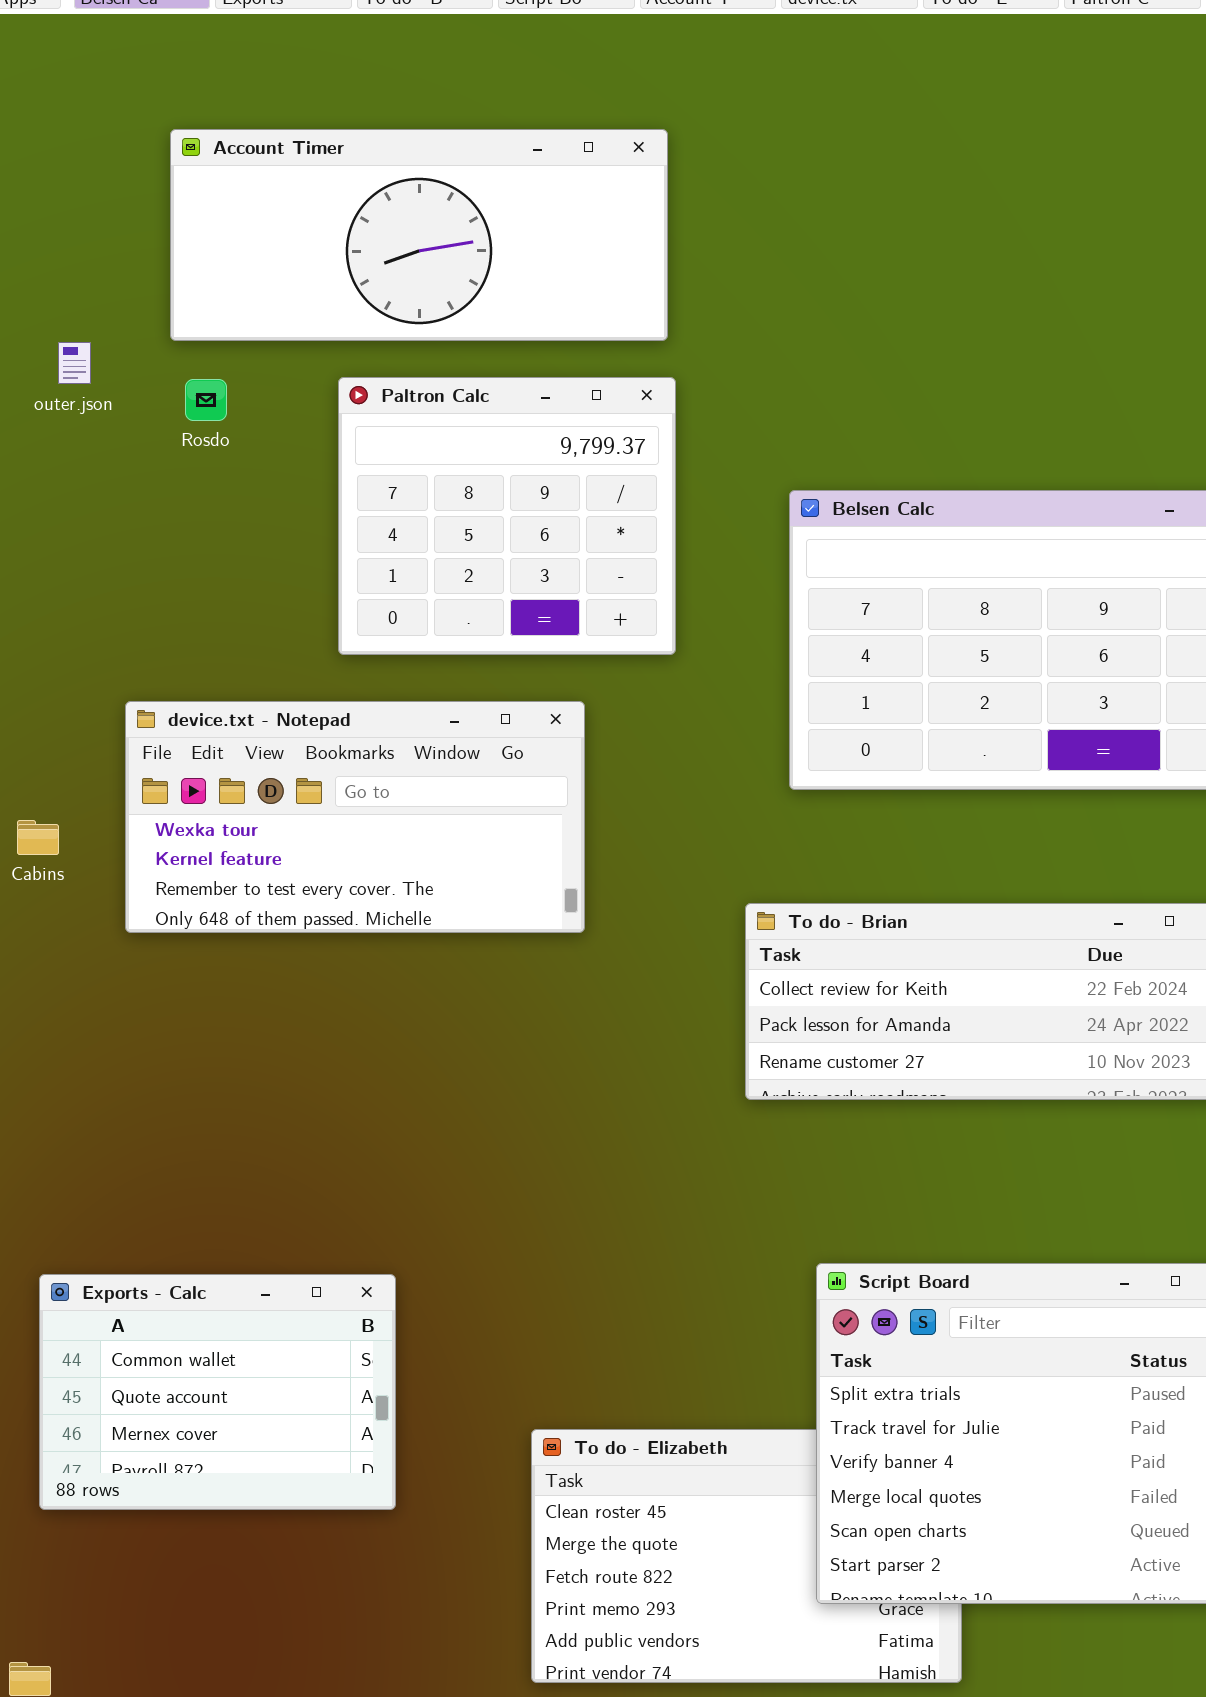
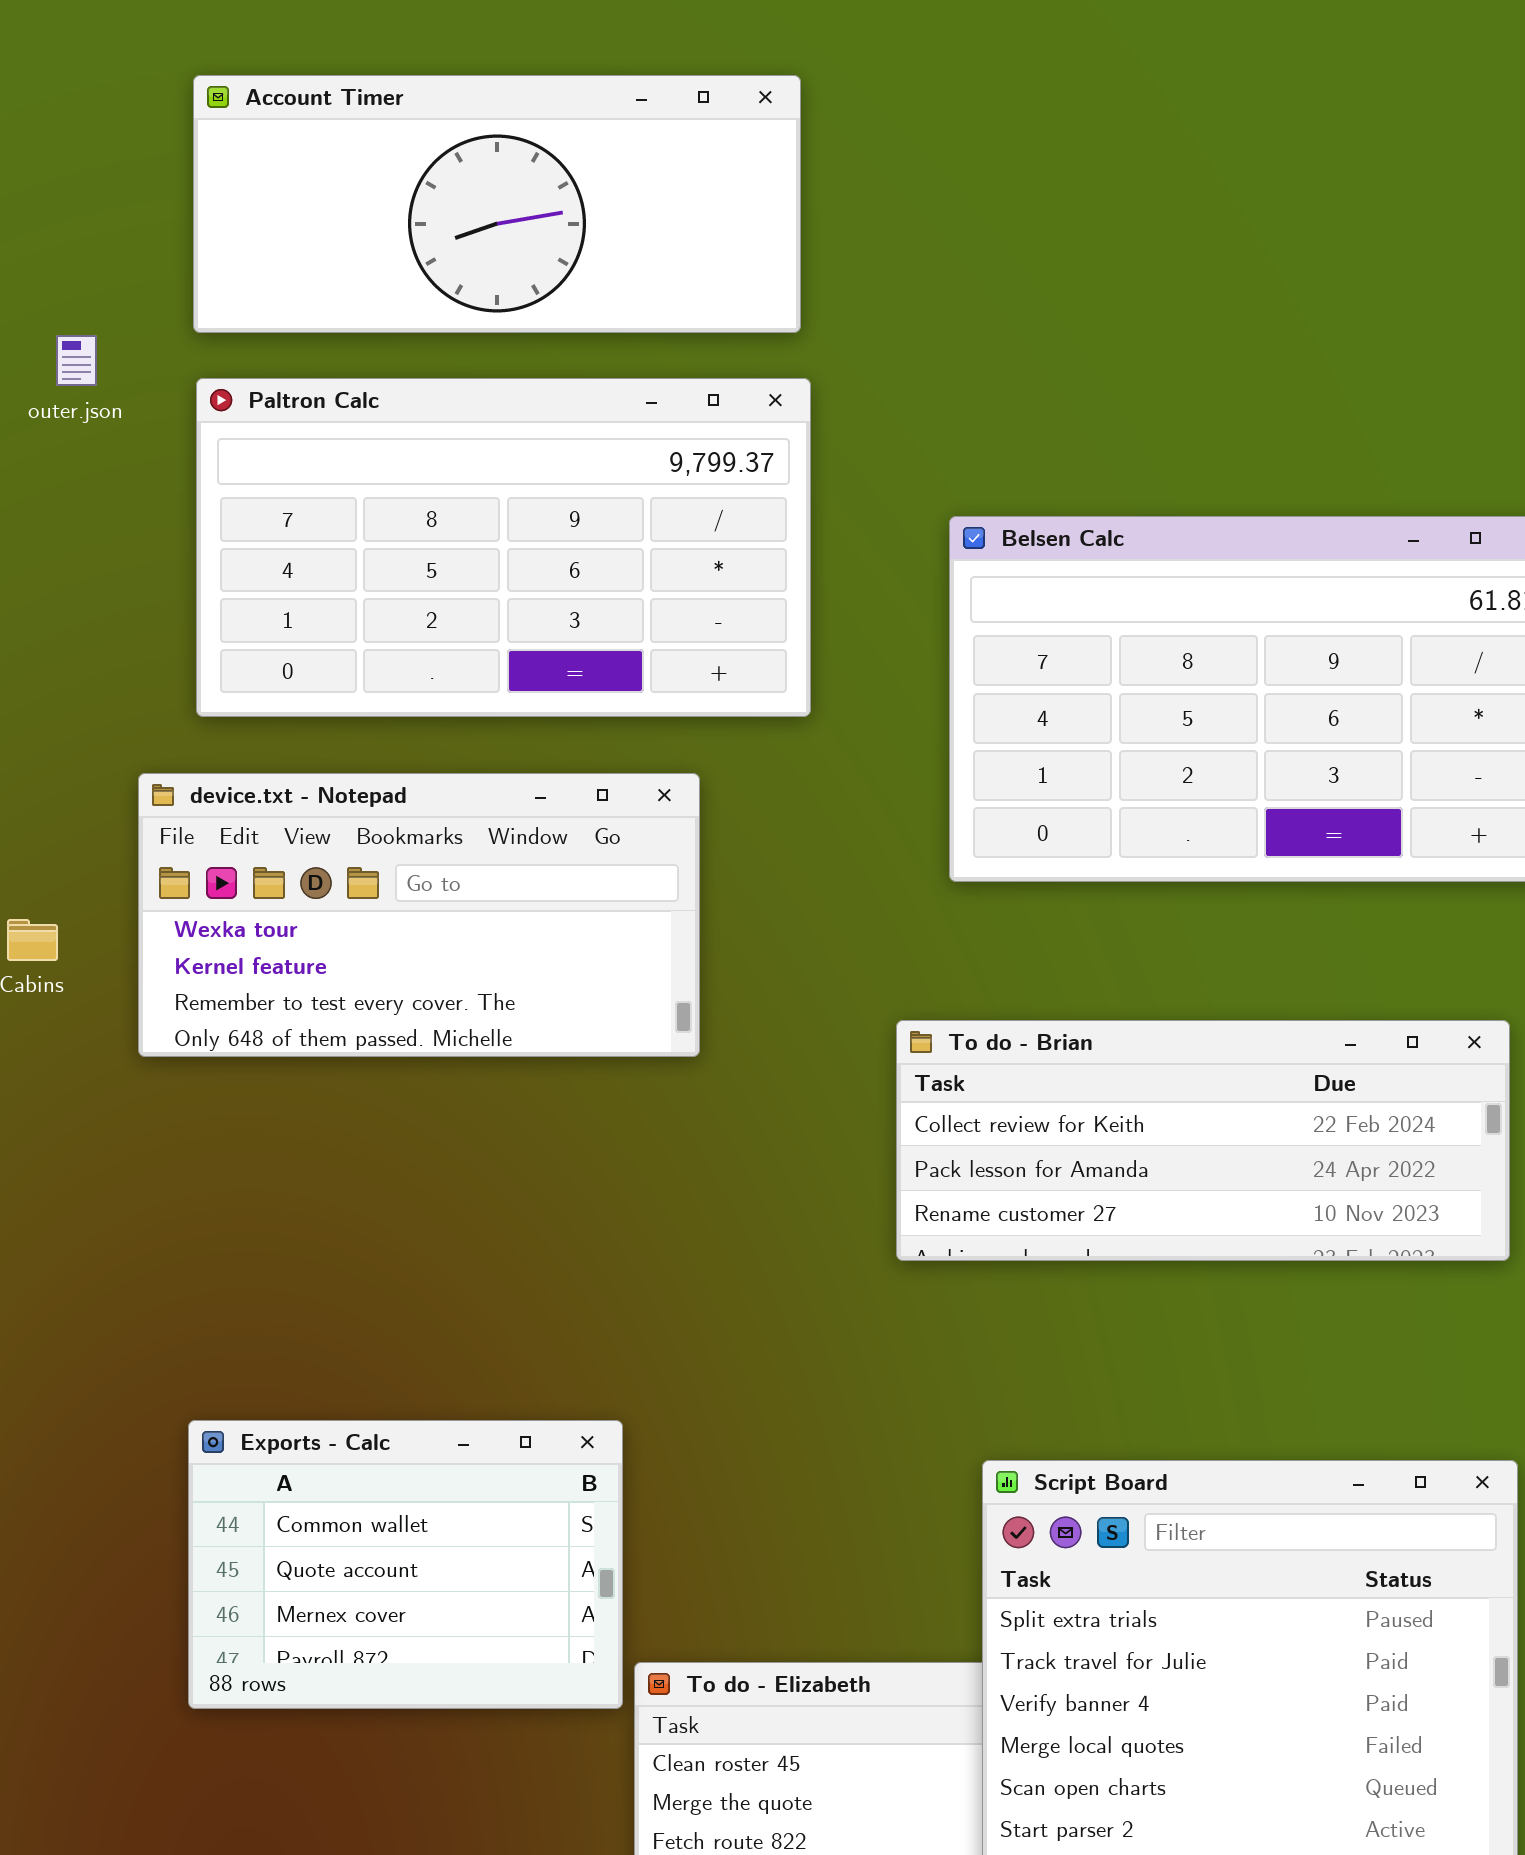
Paltron Calc: [338,377,676,655] -> [196,378,811,717], resized
Exports - Calc: [39,1274,396,1510] -> [188,1420,623,1709], moved

